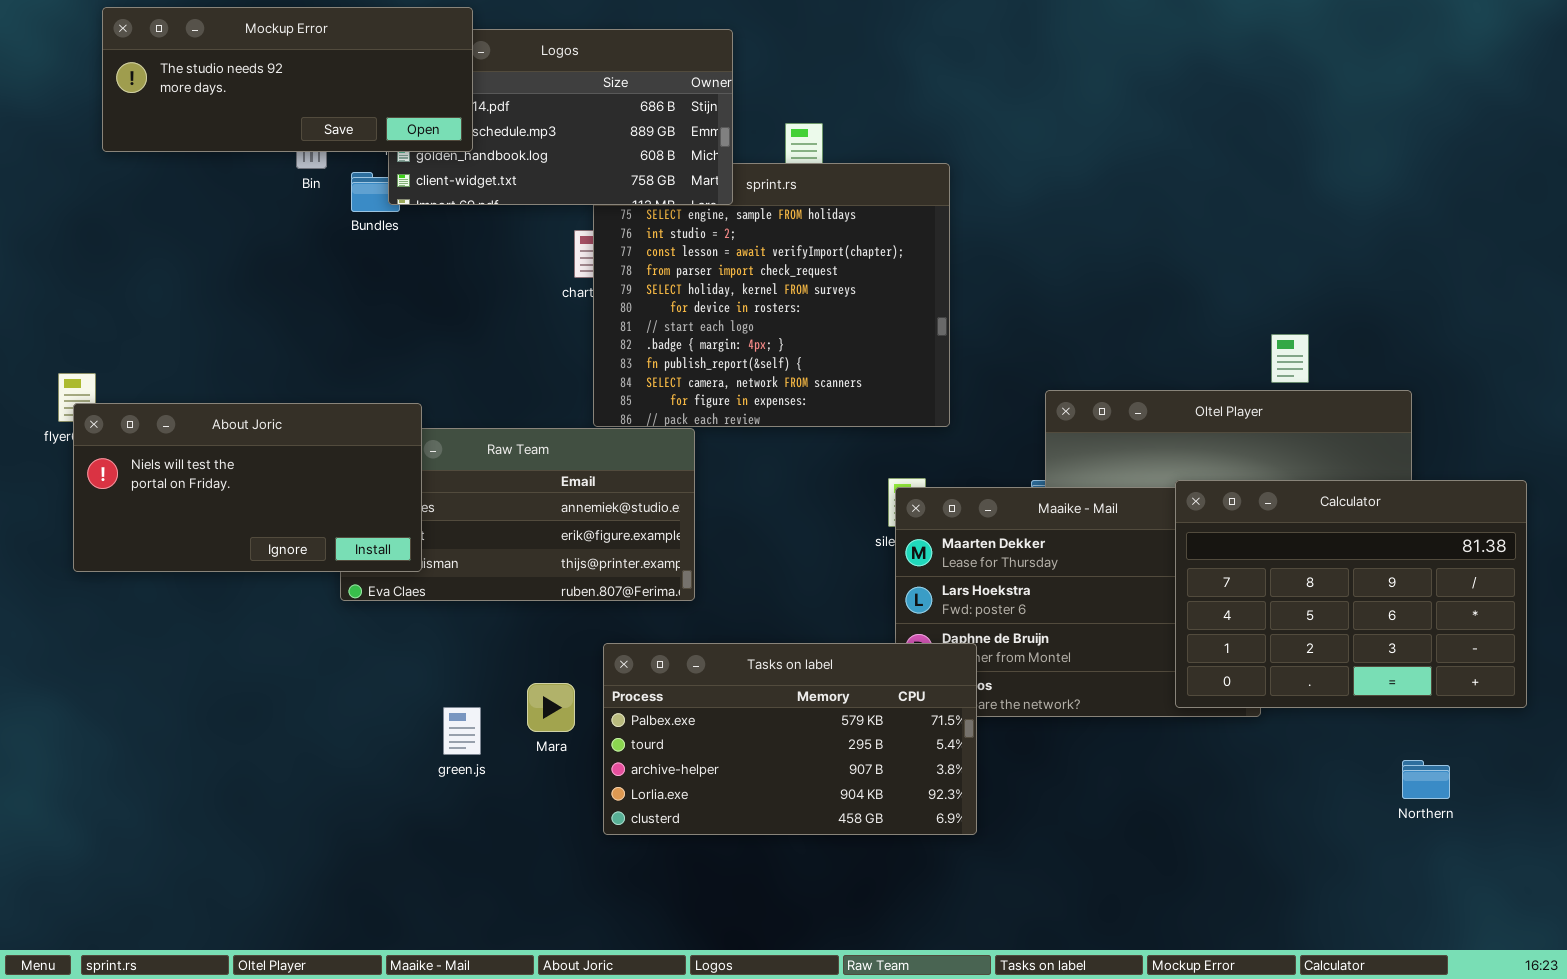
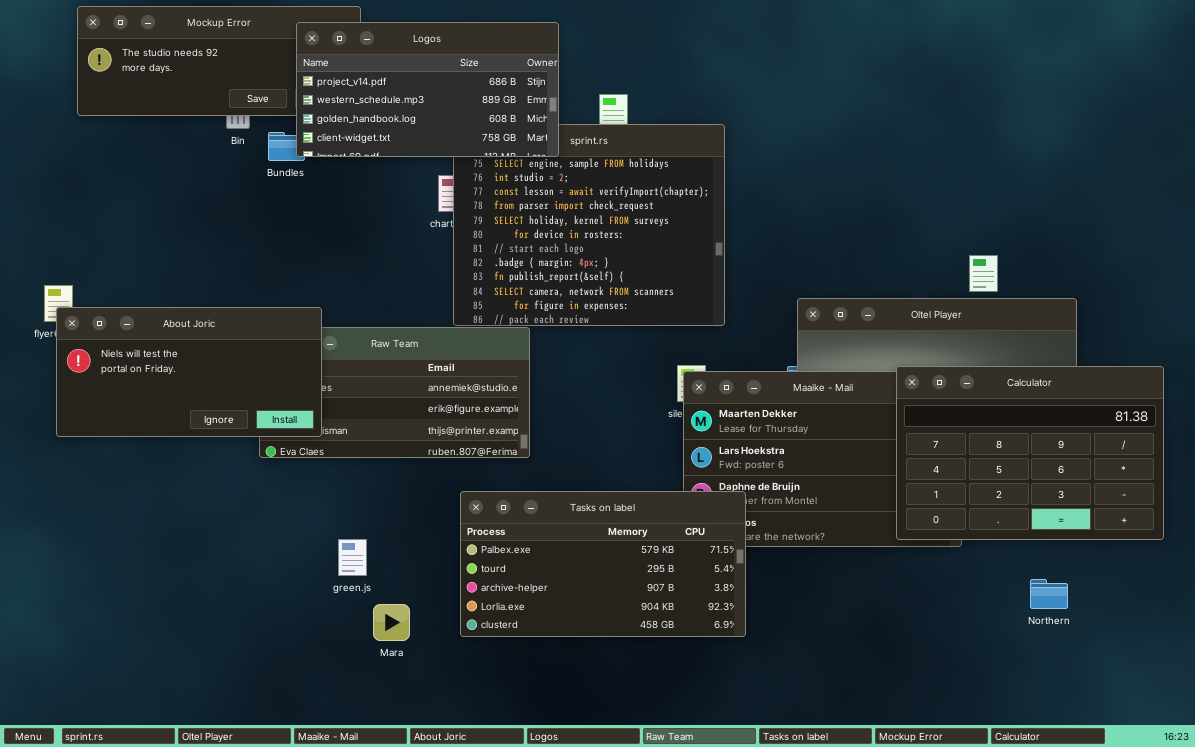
Logos: [388,29,733,205] -> [296,22,559,157], raised
Mara: [527,683,575,732] -> [373,604,410,641], moved
Northern: [1402,760,1450,799] -> [1030,579,1068,609], moved

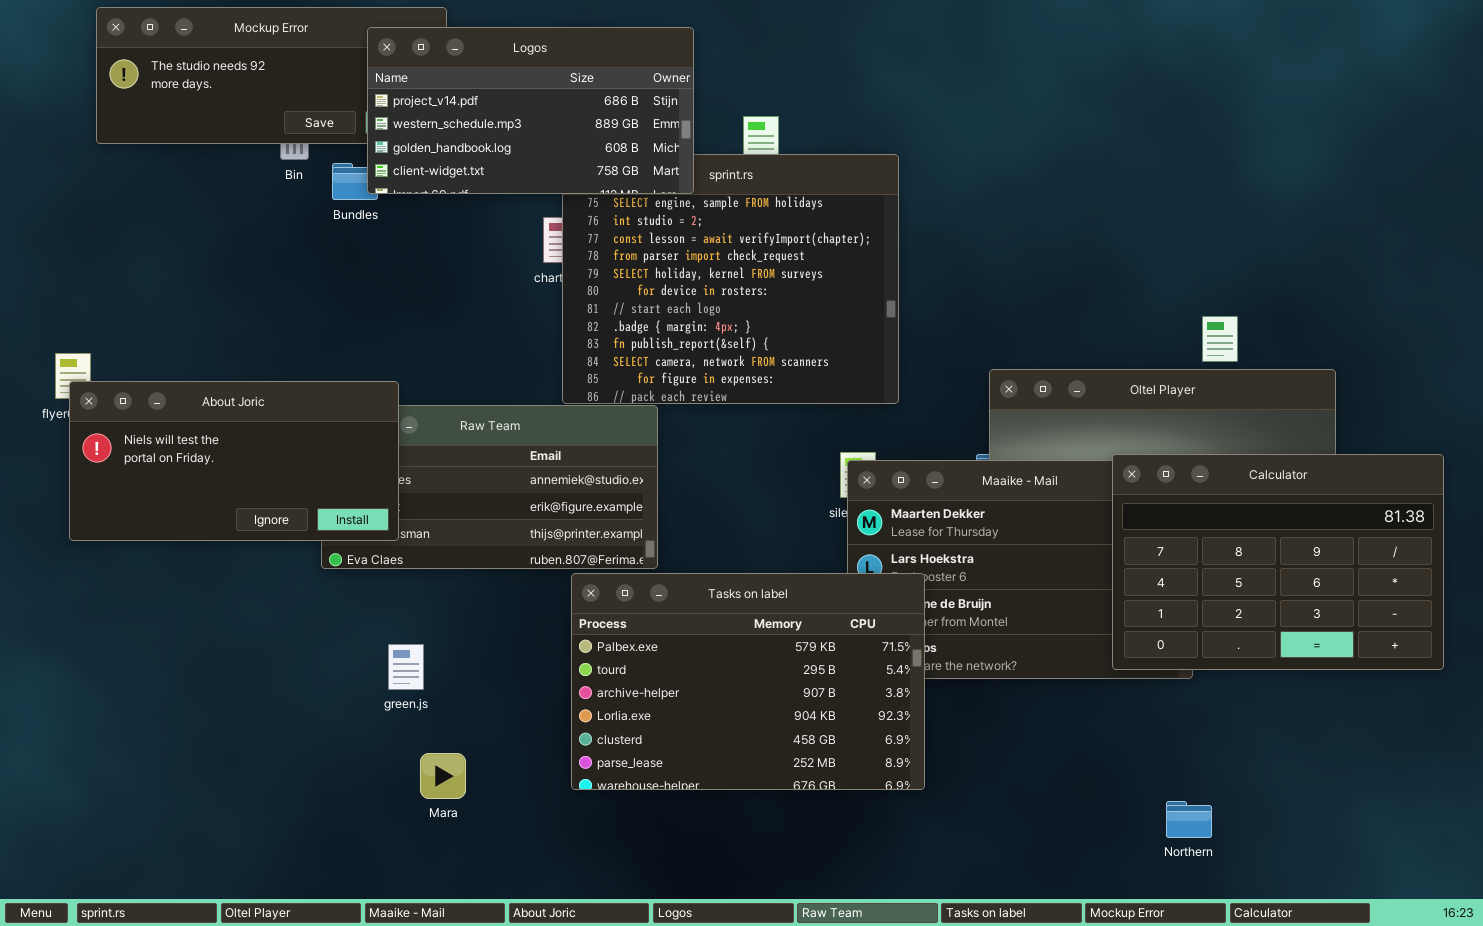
Tasks on label: [460,491,746,637] -> [571,573,925,790], resized
green.js: [338,539,367,576] -> [388,644,424,690], moved
Northern: [1030,579,1068,609] -> [1166,801,1212,838], moved
Mara: [373,604,410,641] -> [420,753,466,799], moved

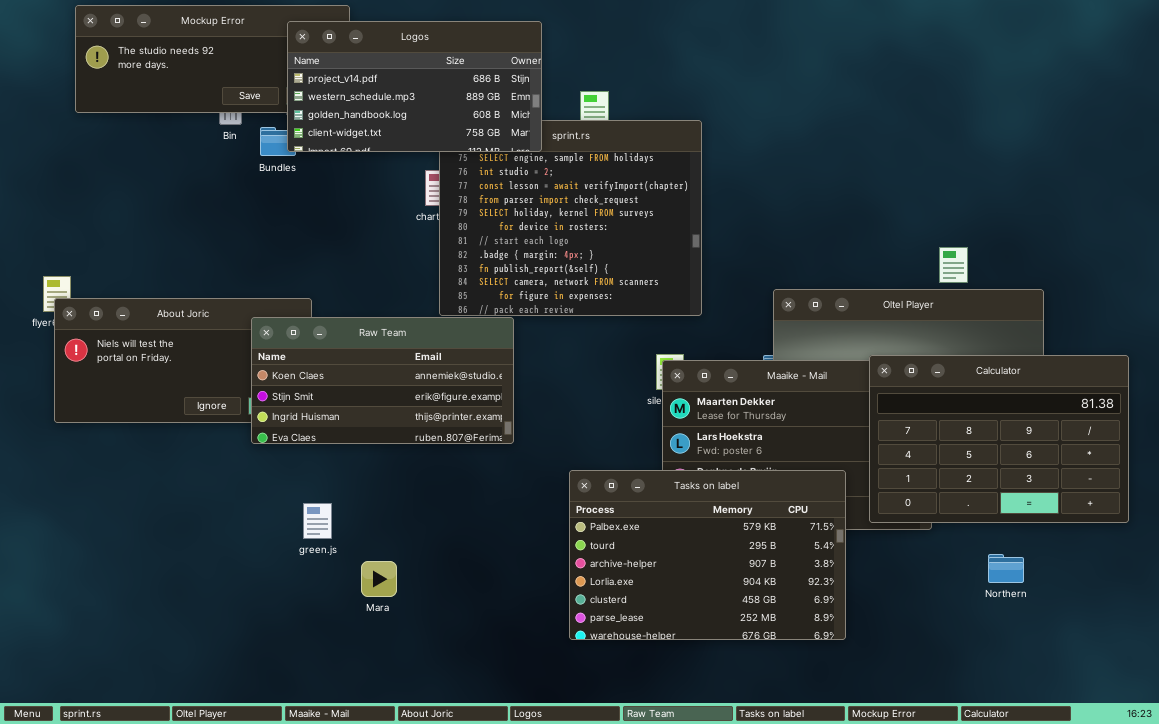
Raw Team: [321,405,658,569] -> [251,317,514,444], raised
Tasks on label: [571,573,925,790] -> [569,470,846,640], moved
Mara: [420,753,466,799] -> [361,561,397,597], moved
Northern: [1166,801,1212,838] -> [988,554,1024,583], moved

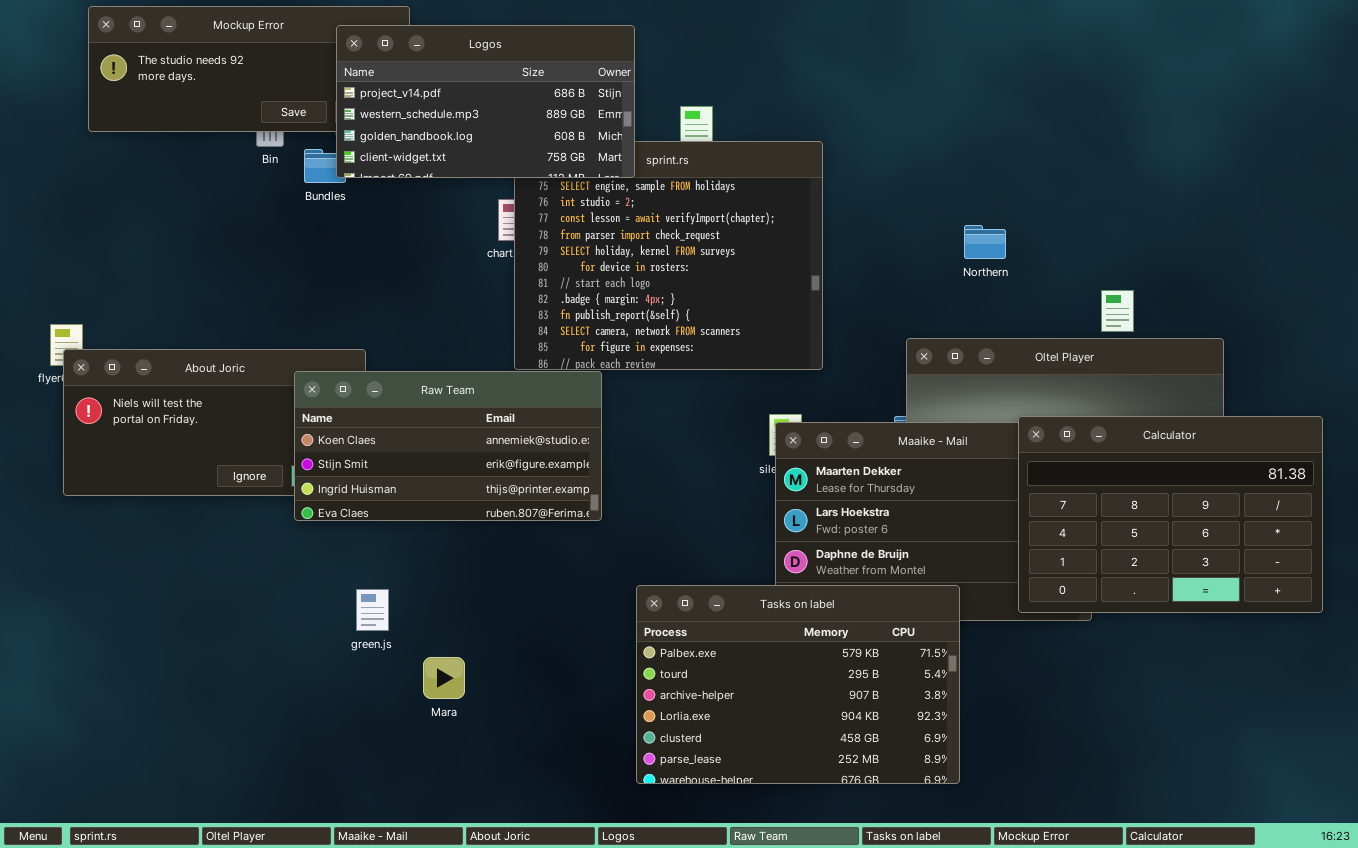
Tasks on label: [569,470,846,640] -> [636,585,960,784], moved
Northern: [988,554,1024,583] -> [964,225,1006,259], moved

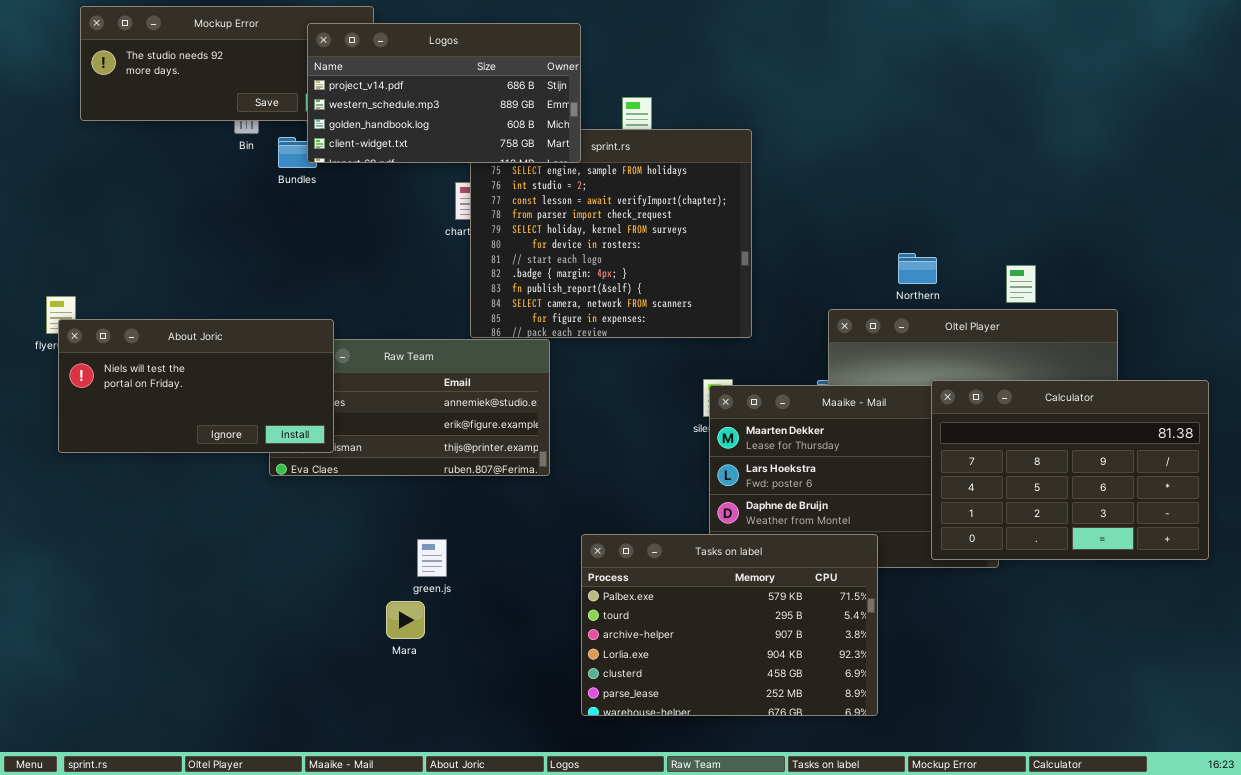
Northern: [964,225,1006,259] -> [898,253,937,284], moved
About Joric: [63,349,366,496] -> [58,319,334,453], raised
green.js: [356,589,389,631] -> [417,539,447,577], moved

